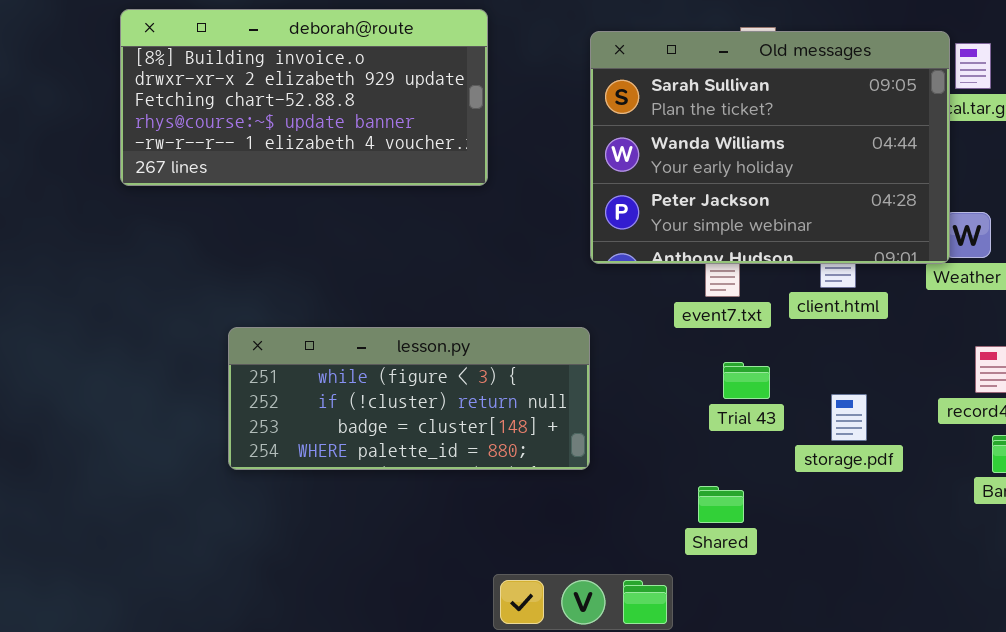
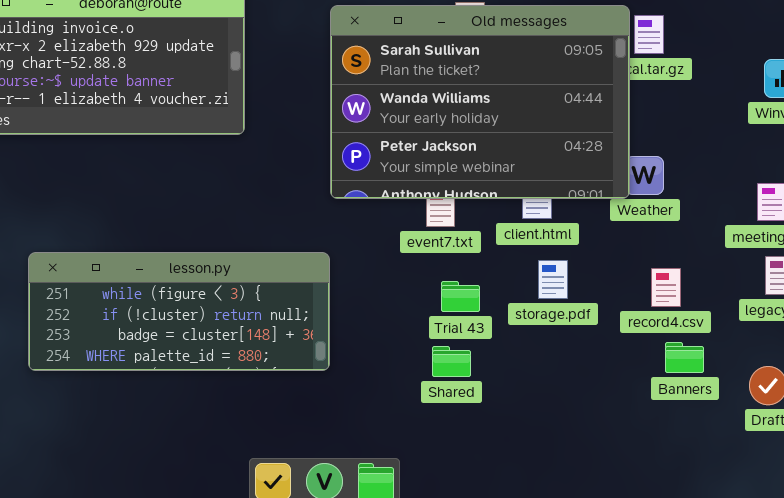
storage.pdf: [831,394,867,441] -> [538,260,568,299], moved
Shared: [698,486,744,523] -> [432,346,471,377], moved

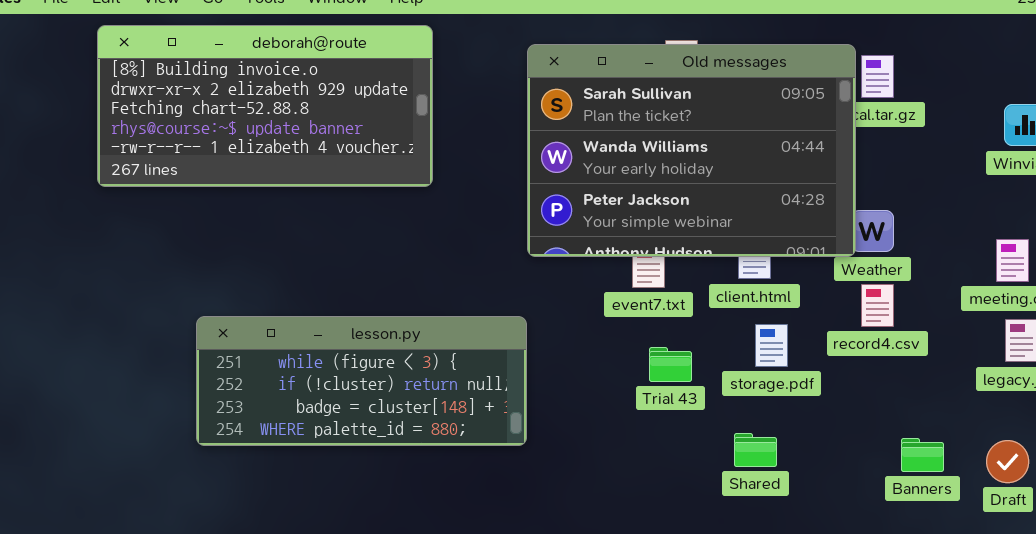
record4.csv: [651,268,681,307] -> [861,284,894,327], moved
Banners: [665,342,704,373] -> [901,438,944,472], moved
Shared: [432,346,471,377] -> [734,433,777,467], moved

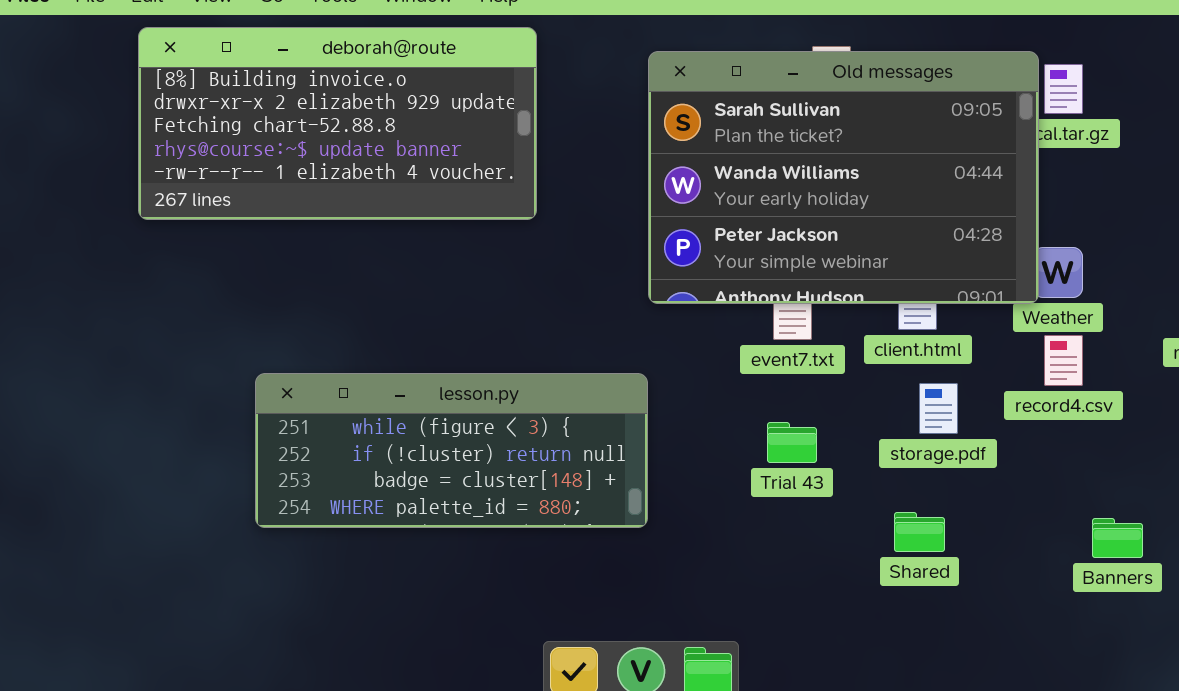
Trial 43: [649,347,692,382] -> [767,422,817,463], moved

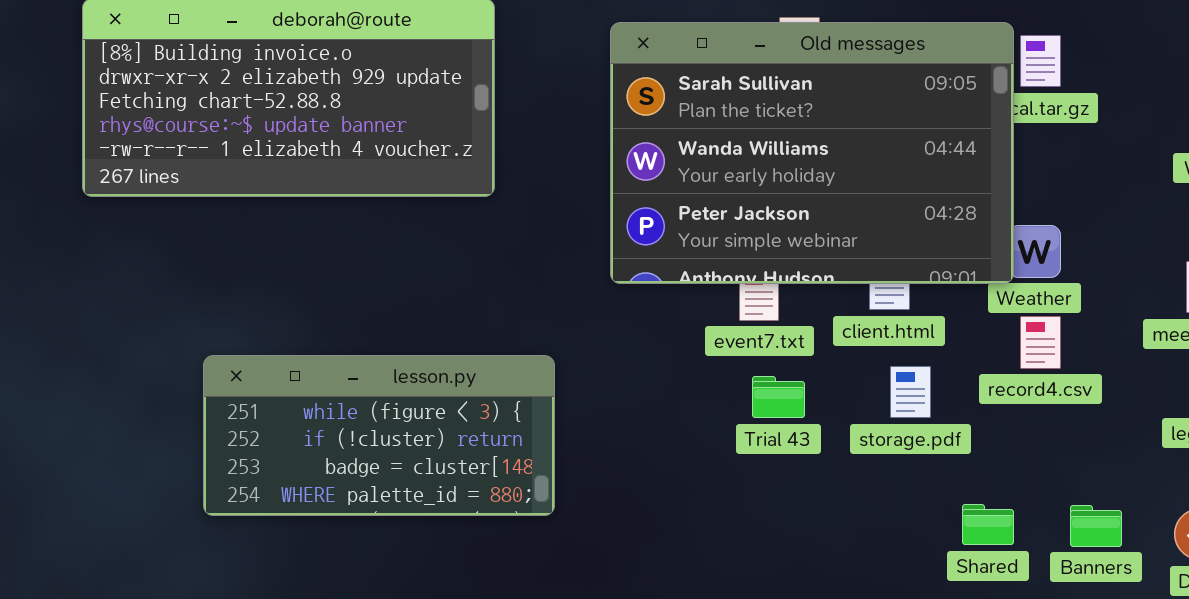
lesson.py: [255,373,648,528] -> [203,355,555,516], resized
Trial 43: [767,422,817,463] -> [752,376,805,418], moved
Shared: [894,512,945,552] -> [962,504,1014,545], moved

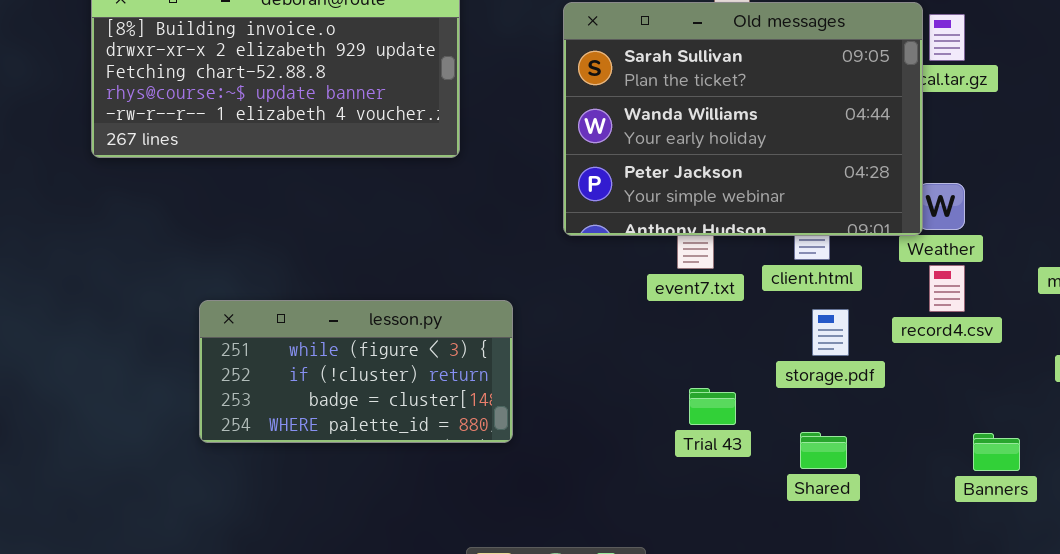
Trial 43: [752,376,805,418] -> [689,388,736,425], moved
Shared: [962,504,1014,545] -> [800,432,847,469], moved

